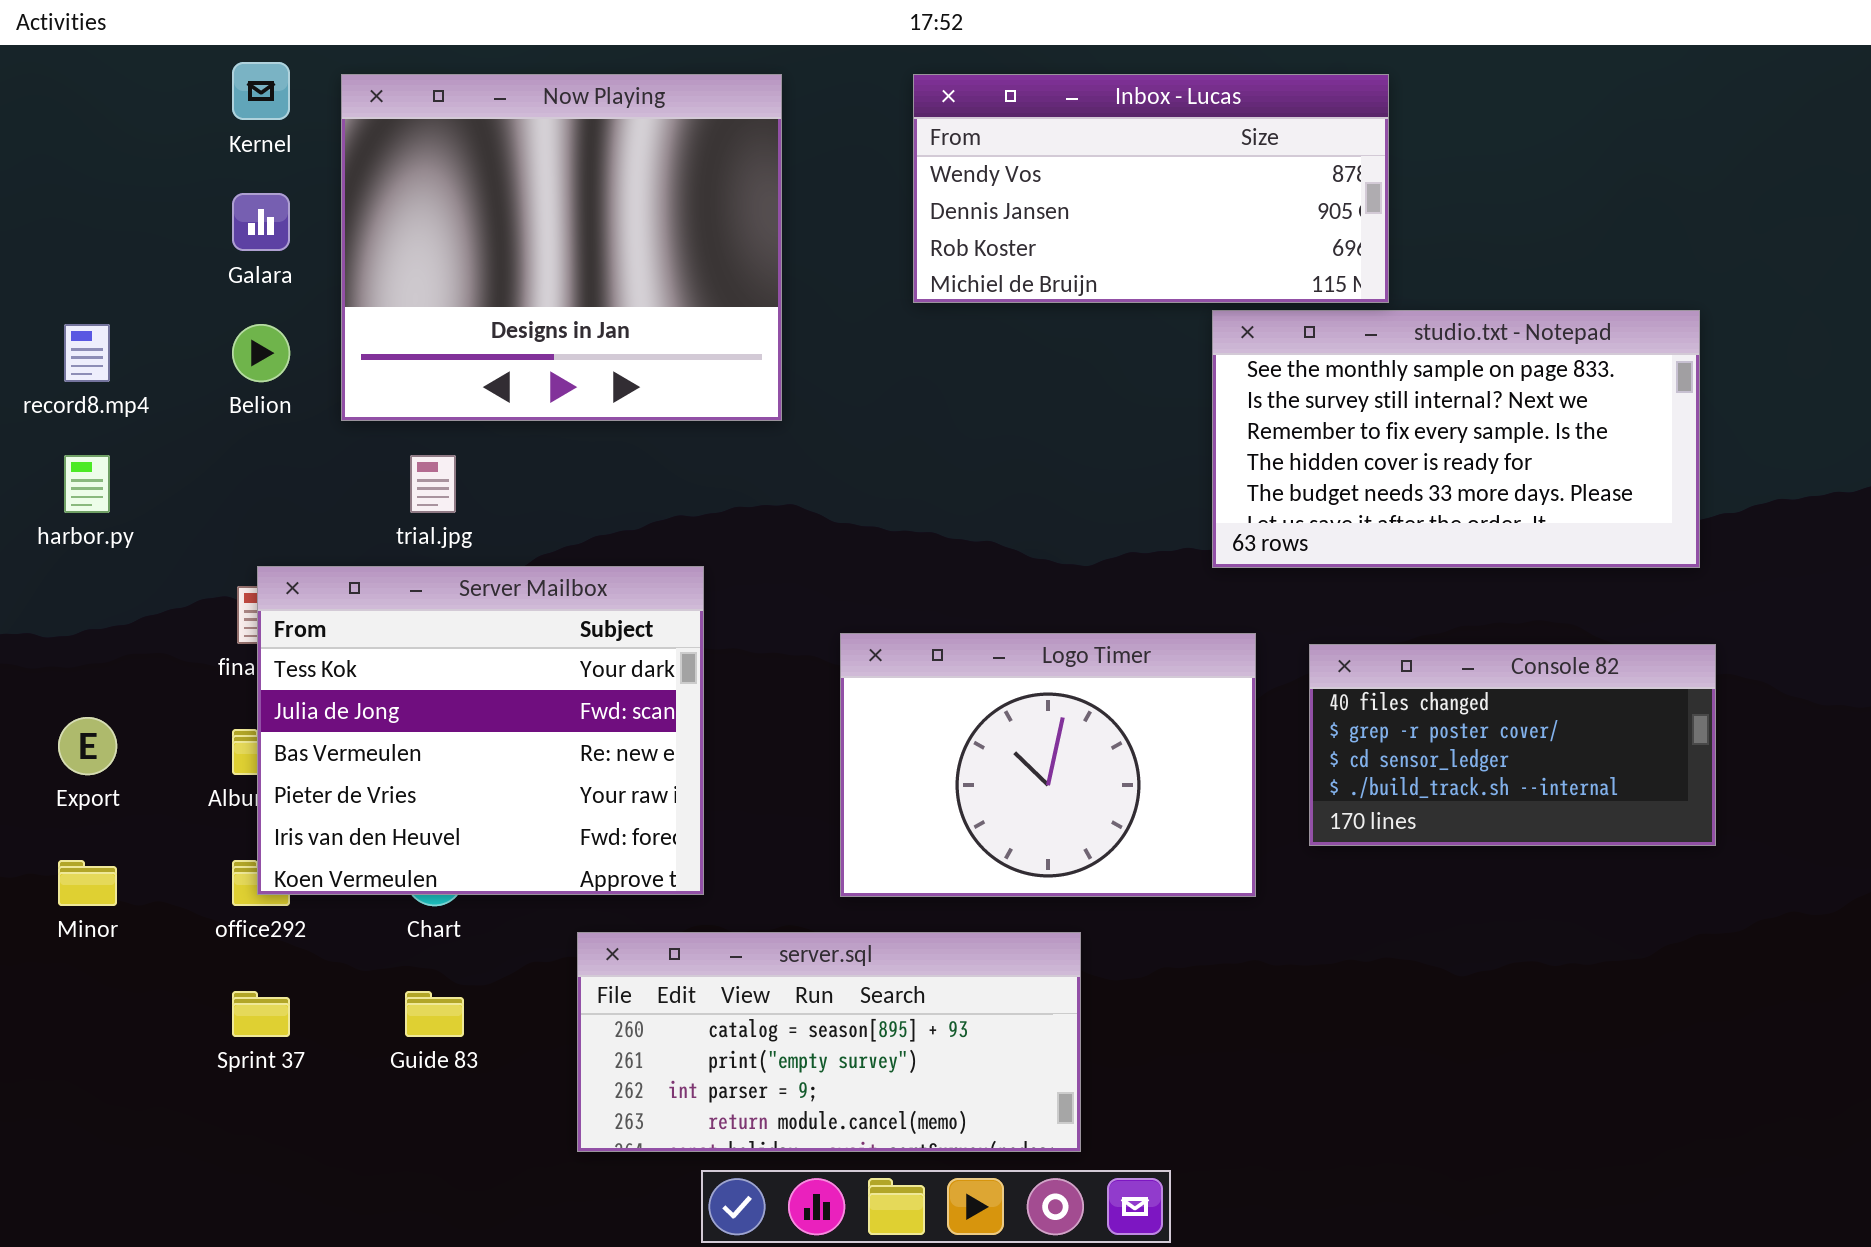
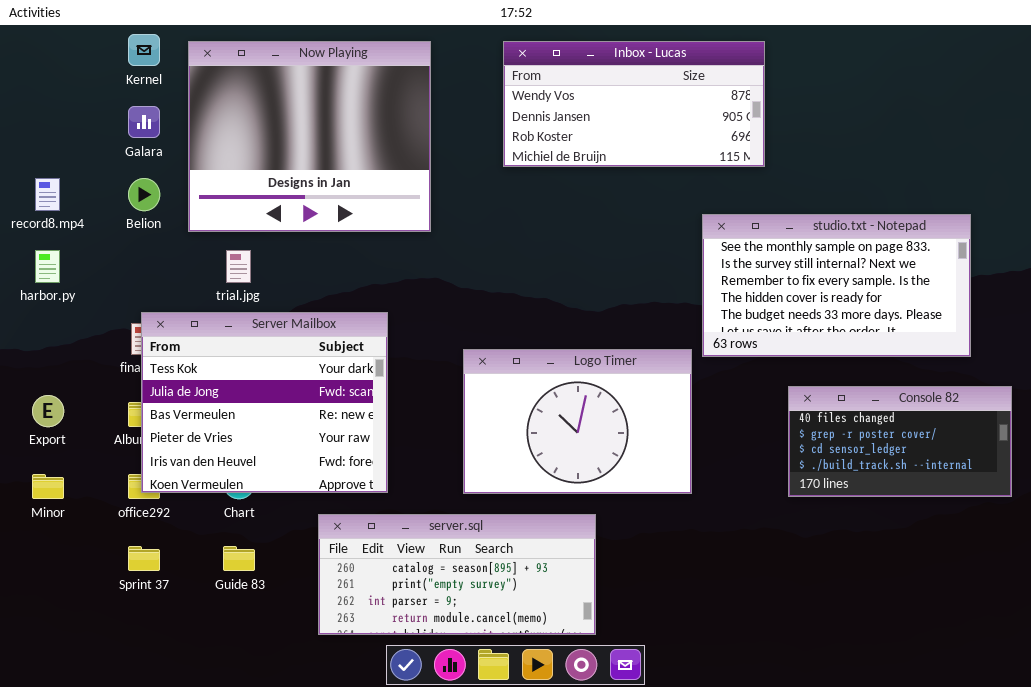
studio.txt - Notepad: [1212,310,1700,568] -> [702,214,971,357], moved
Console 82: [1309,644,1716,846] -> [788,386,1012,497], moved

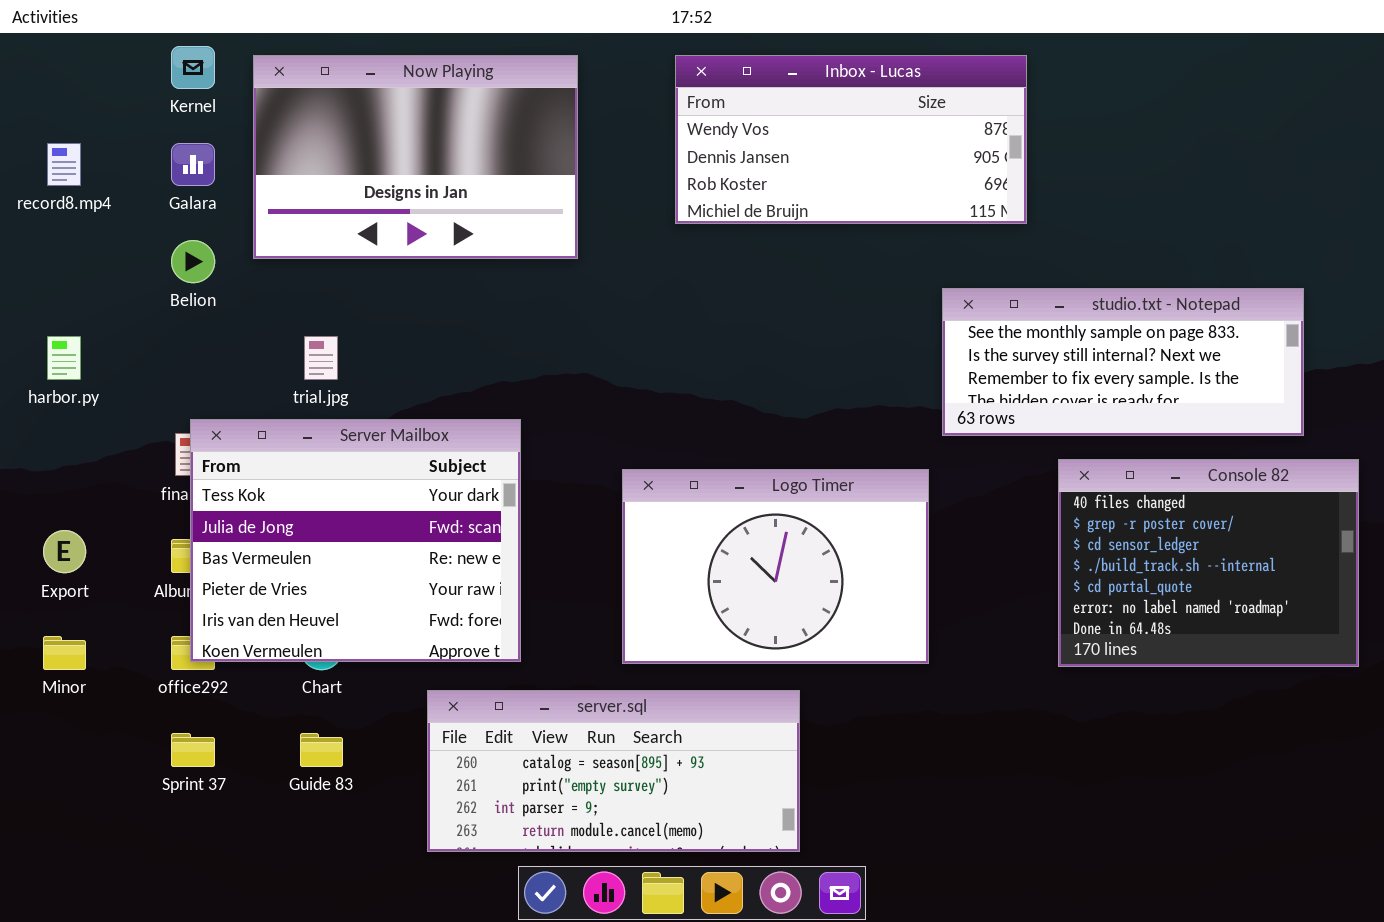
Now Playing: [188,41,431,232] -> [253,55,578,259], resized
record8.mp4: [35,178,60,211] -> [47,143,81,186], moved
studio.txt - Notepad: [702,214,971,357] -> [942,288,1304,436], resized
Console 82: [788,386,1012,497] -> [1058,459,1359,667], resized

